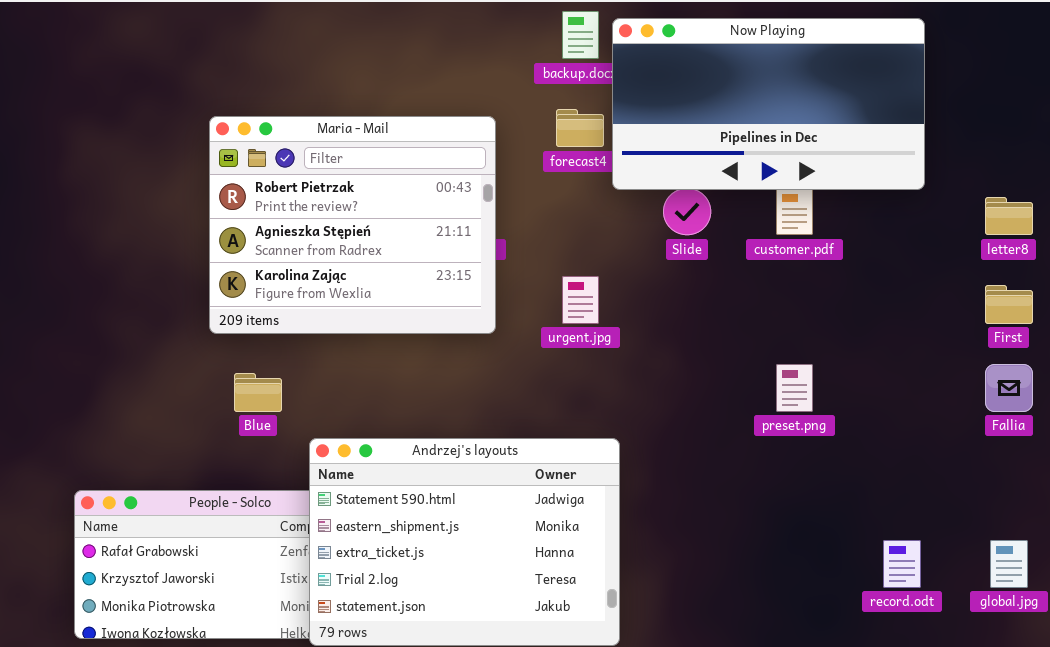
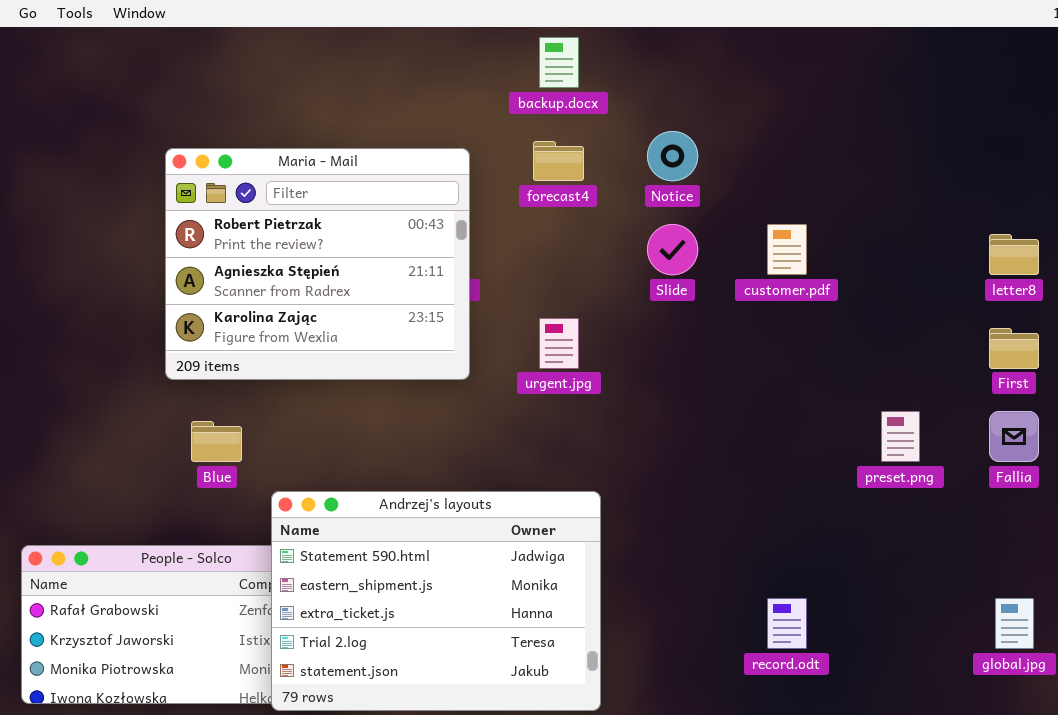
Now Playing: [612,18,925,190] -> none, closed
preset.png: [776,364,813,412] -> [881,411,920,462], moved
record.odt: [883,540,921,588] -> [767,598,807,649], moved

